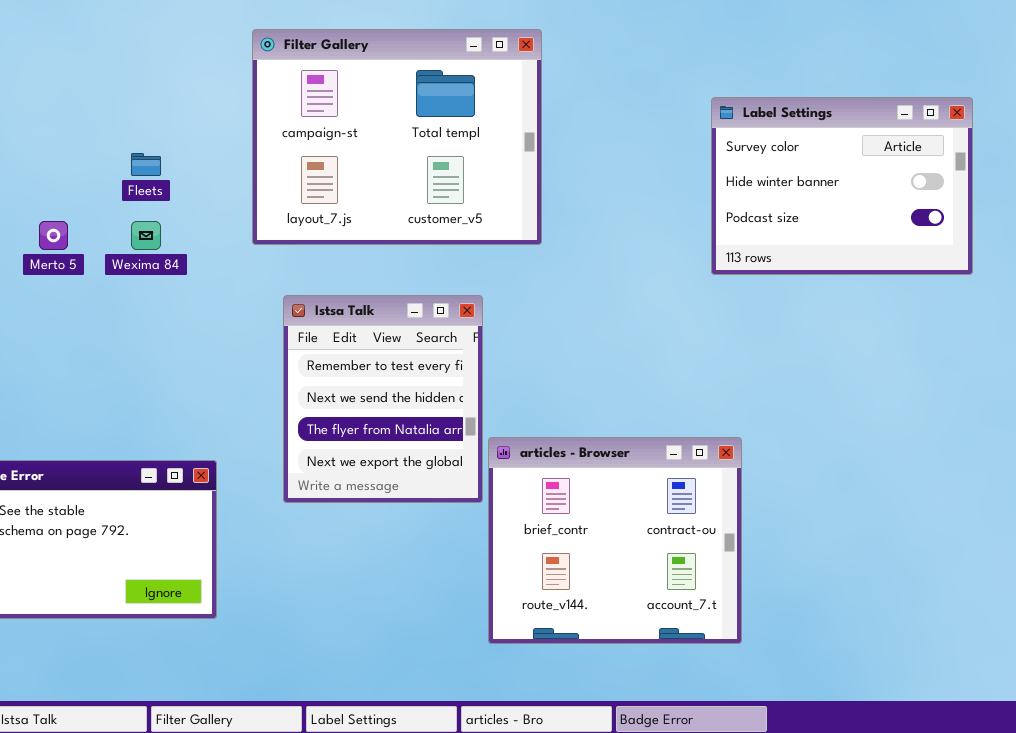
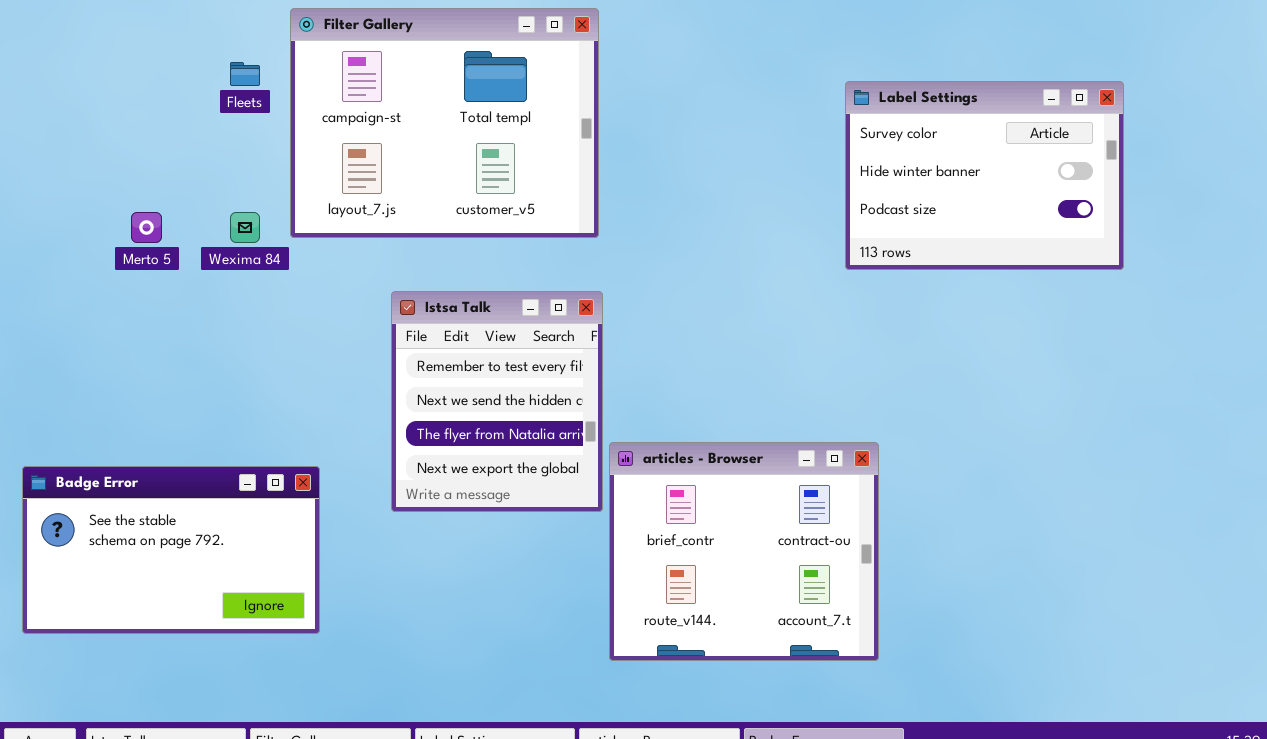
Filter Gallery: [252,29,542,245] -> [290,8,599,238], moved
Fleets: [131,153,161,176] -> [230,62,260,86], moved

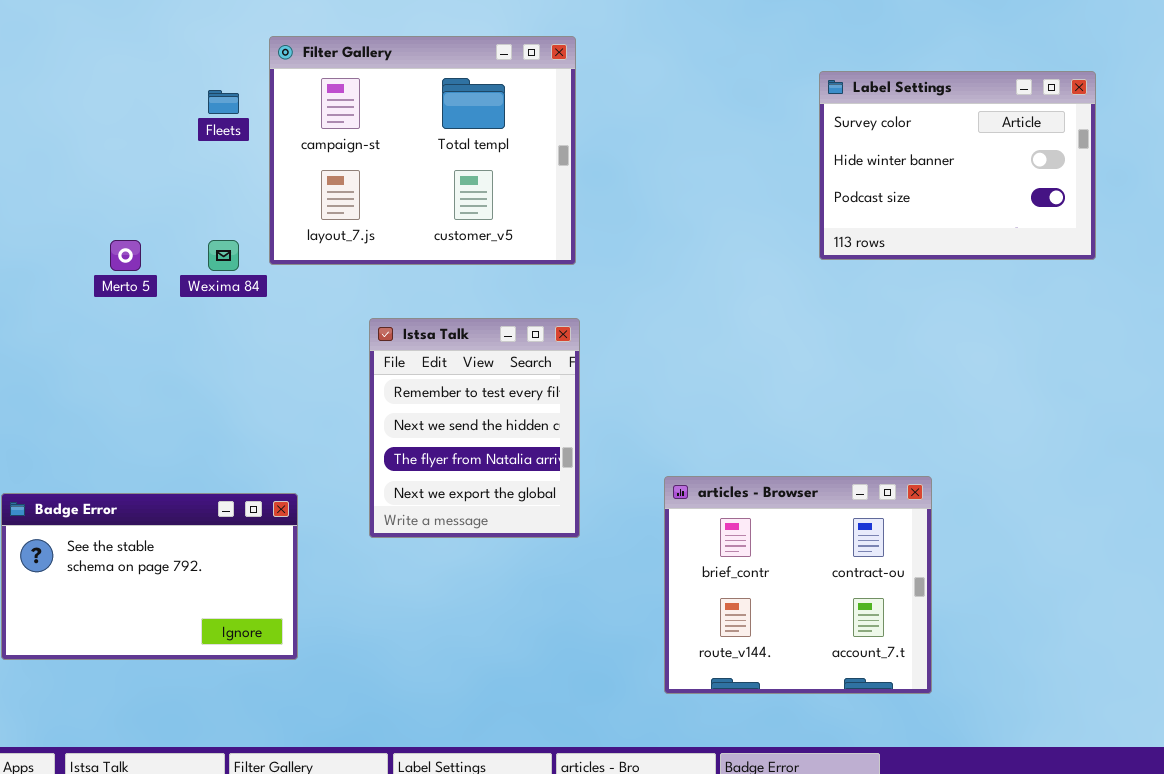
Label Settings: [845,81,1124,270] -> [819,71,1096,260], moved
articles - Browser: [609,442,879,661] -> [664,476,932,694], moved

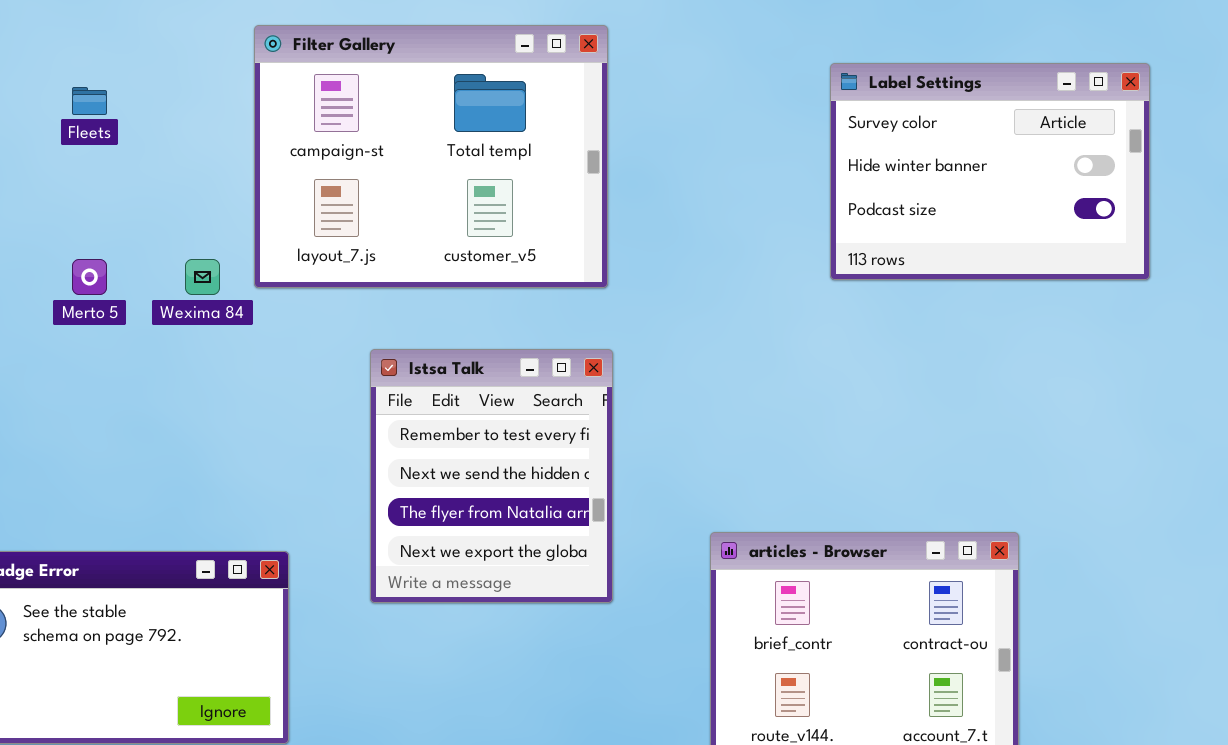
Label Settings: [819,71,1096,260] -> [830,63,1150,280], moved
Fleets: [208,90,239,114] -> [72,87,107,115], moved

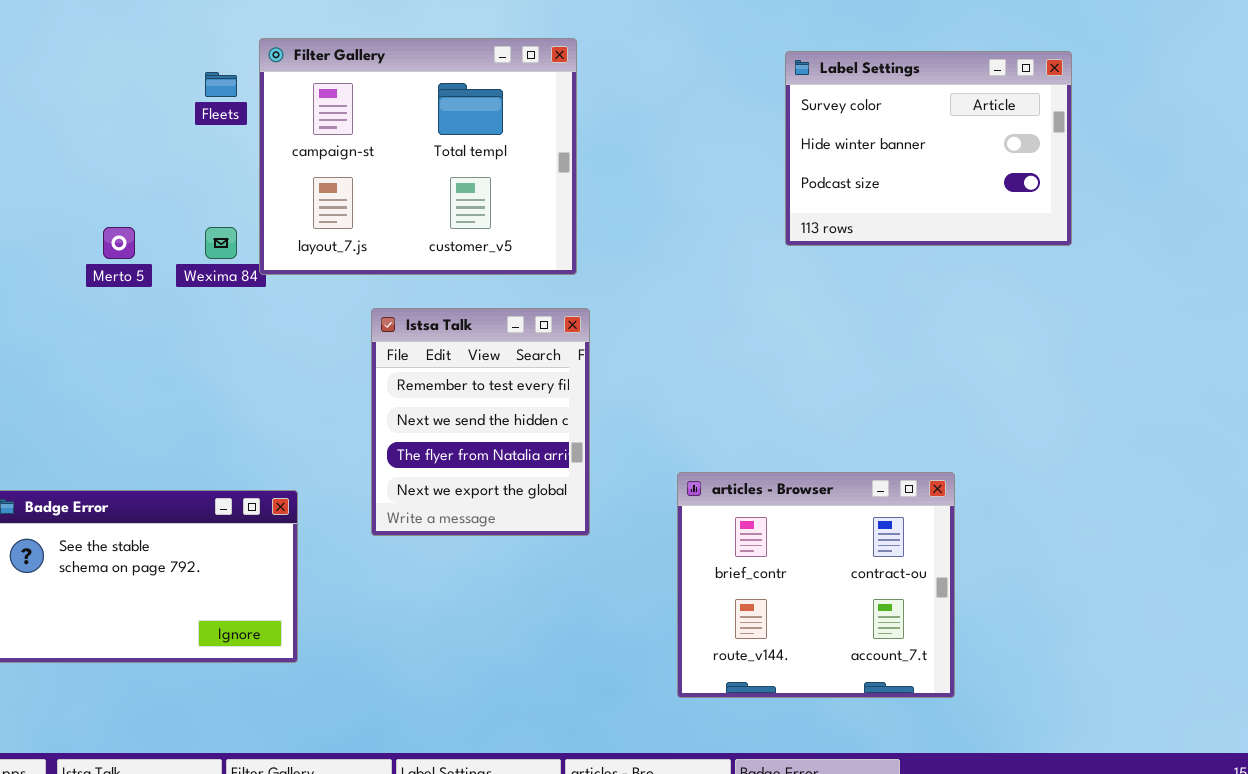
Filter Gallery: [254,25,608,288] -> [259,38,577,275], moved
Fleets: [72,87,107,115] -> [205,72,237,97], moved

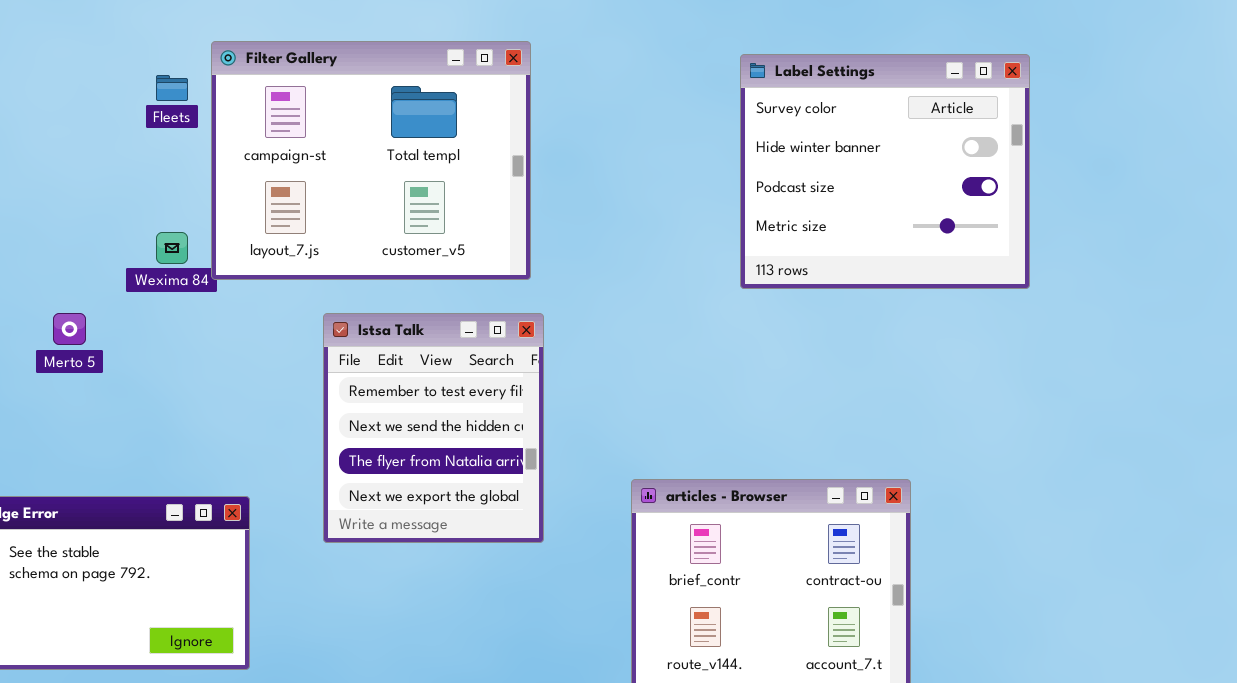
Label Settings: [785,51,1072,246] -> [740,54,1030,289], resized
Merto 5: [103,227,135,259] -> [53,313,86,345], moved

